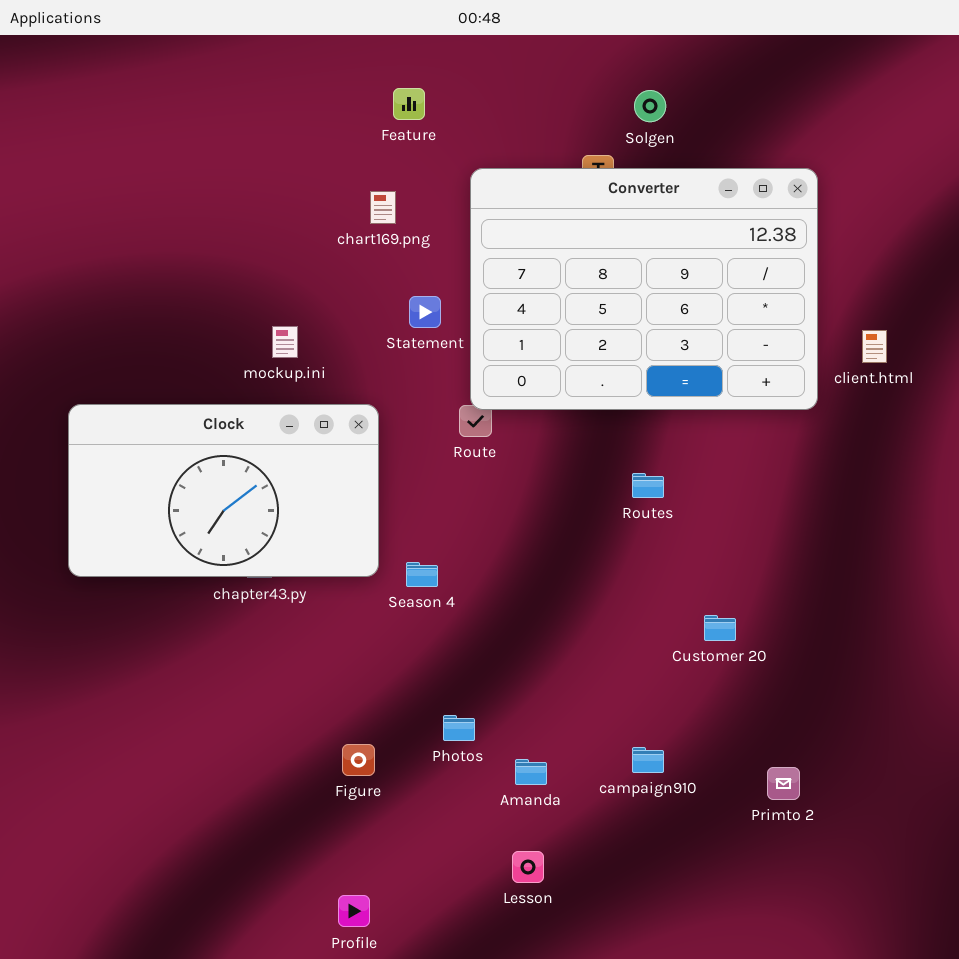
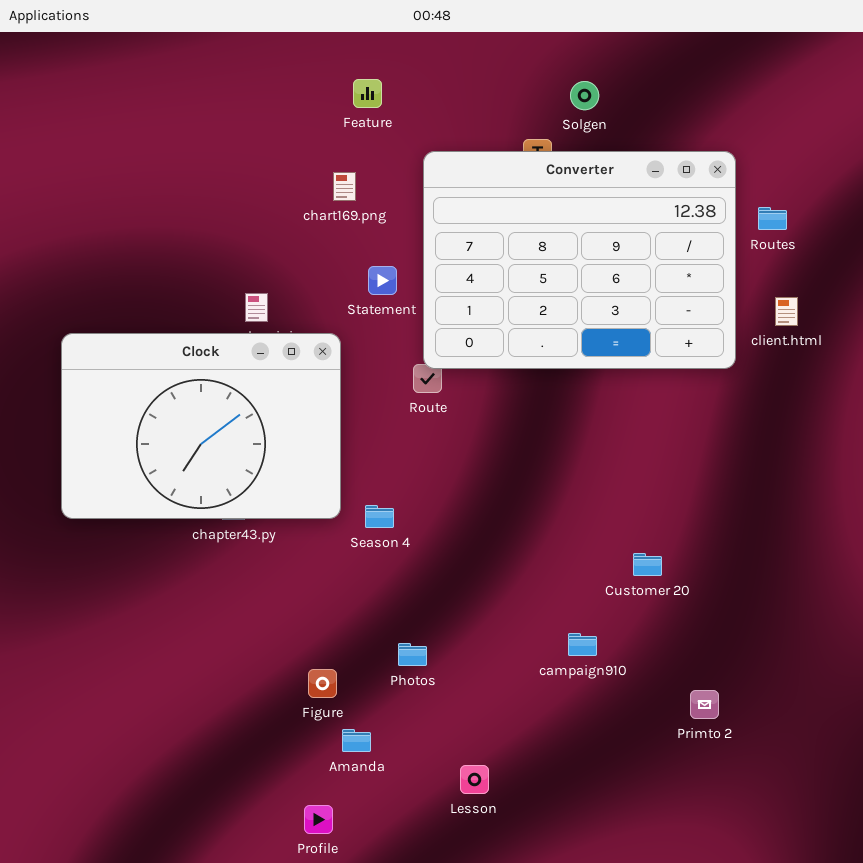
Clock: [68,404,379,577] -> [61,333,341,519], resized
Routes: [632,473,664,498] -> [758,207,787,230], moved
campaign910: [632,747,664,773] -> [568,633,597,656], moved
Amanda: [515,759,547,785] -> [342,729,371,752], moved

